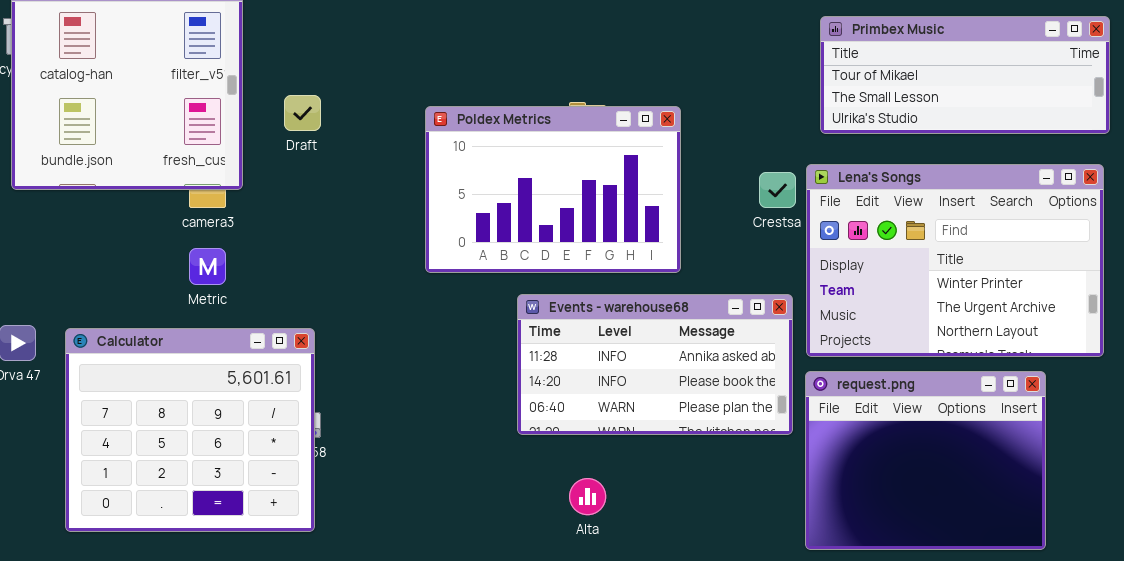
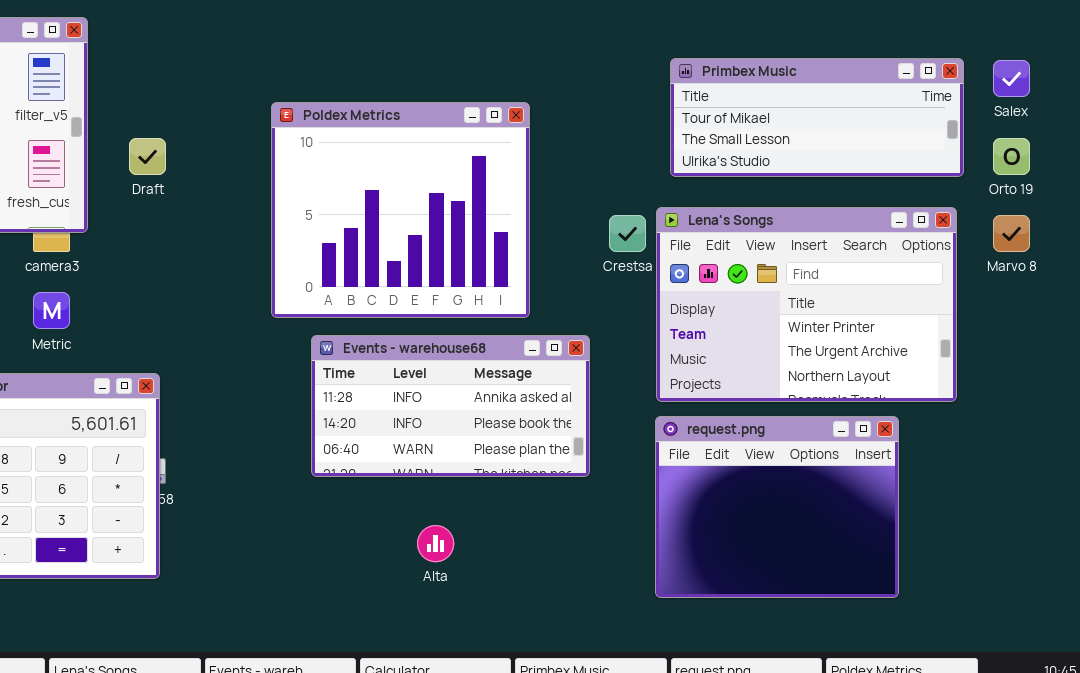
Poldex Metrics: [425,106,681,273] -> [271,102,530,318], resized
Events - warehouse68: [517,294,793,435] -> [311,335,590,477], moved

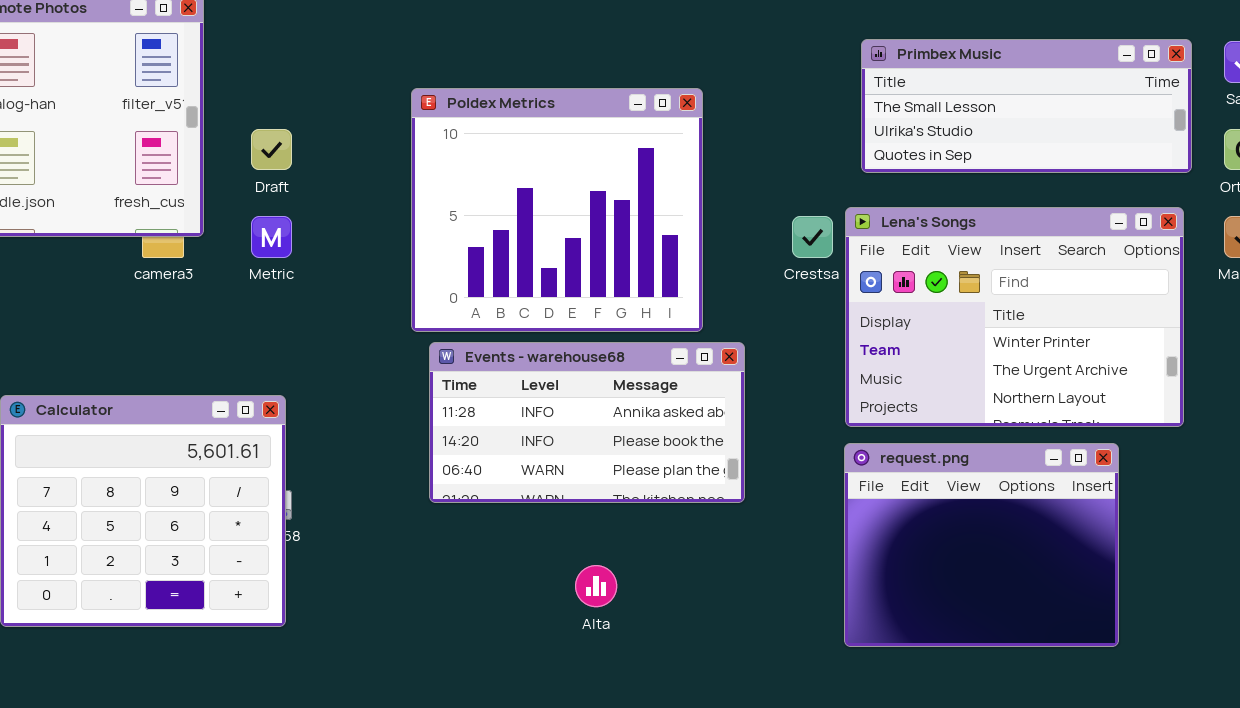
Primbex Music: [670,58,964,177] -> [861,39,1192,173], scrolled down 1 row
Metric: [33,292,70,329] -> [251,216,292,258], moved
Events - warehouse68: [311,335,590,477] -> [429,342,745,503], moved

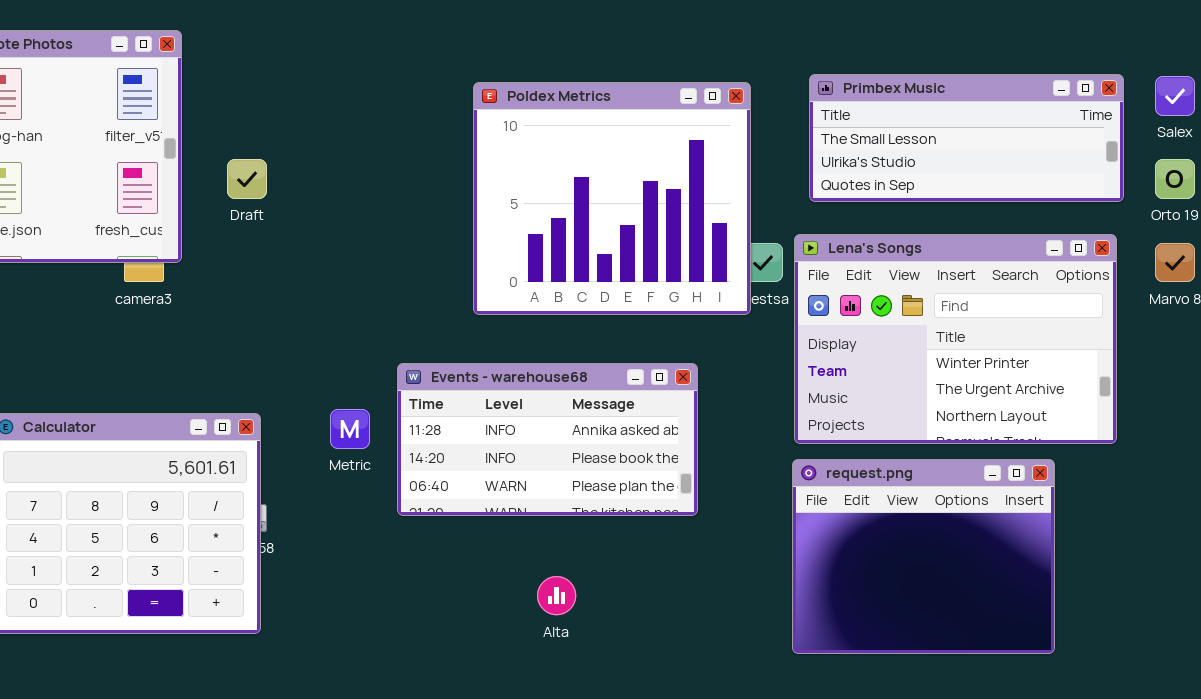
Poldex Metrics: [411,88,703,332] -> [473,82,751,315], moved
Metric: [251,216,292,258] -> [330,409,370,449], moved

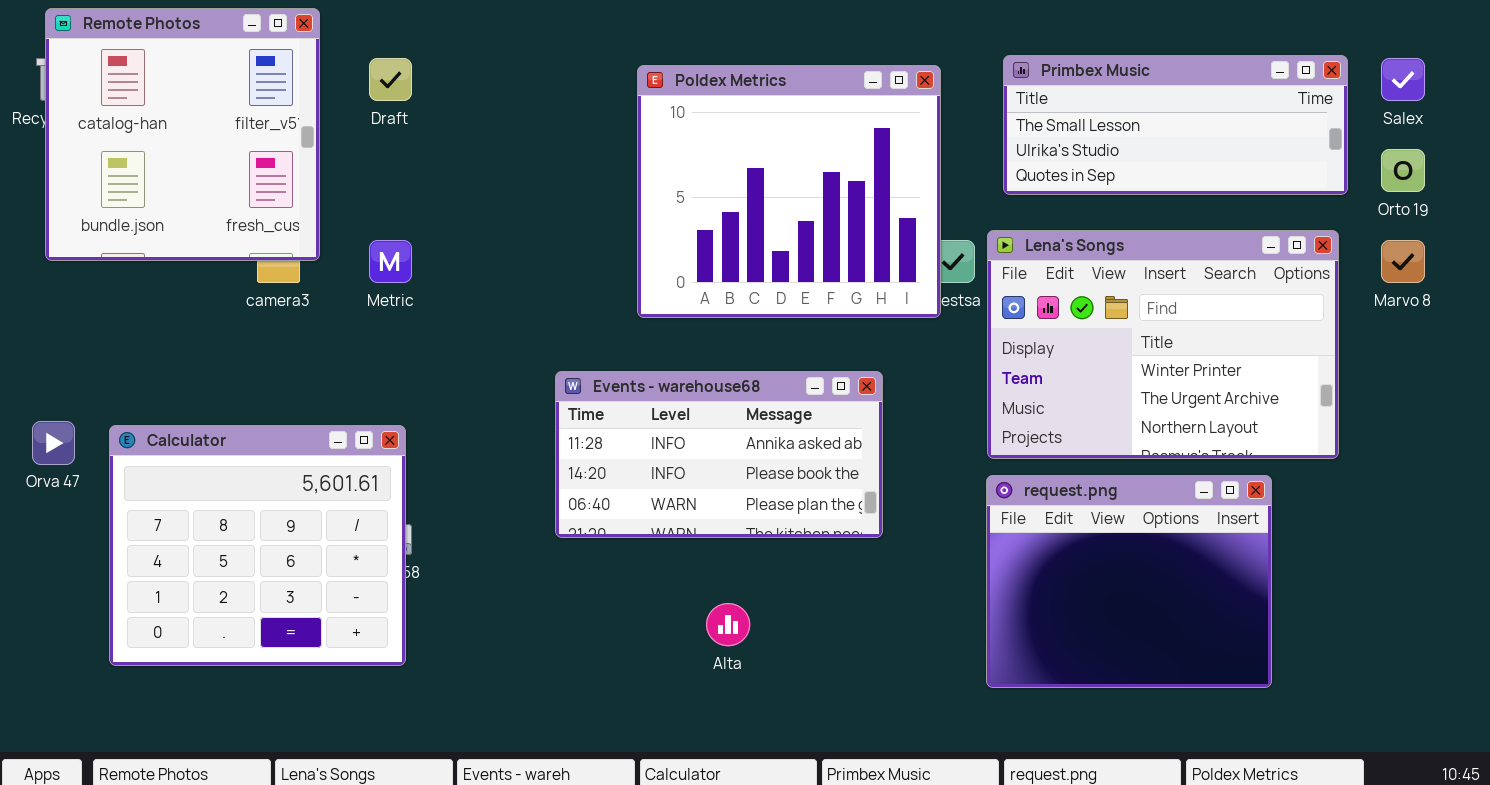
Draft: [227,159,267,199] -> [369,58,412,101], moved
Metric: [330,409,370,449] -> [369,240,412,283], moved

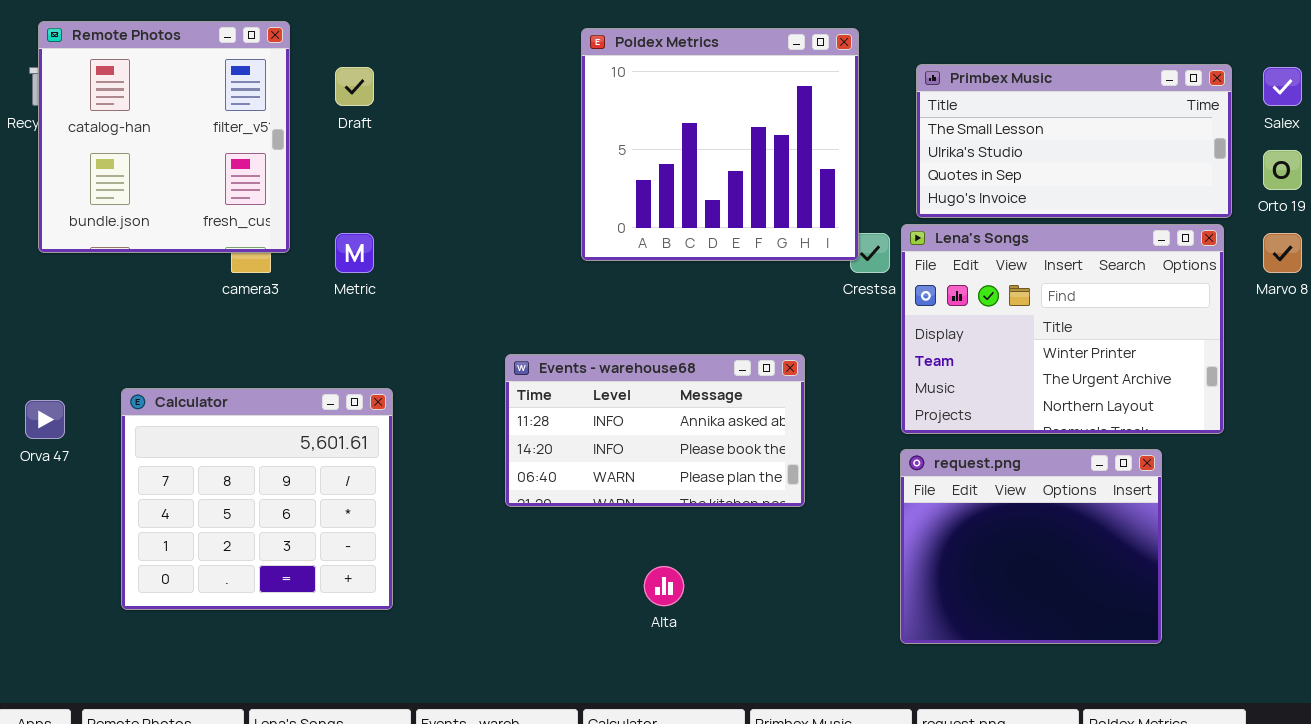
Primbex Music: [1003,55,1348,195] -> [916,64,1232,218], resized
Poldex Metrics: [637,65,941,318] -> [581,28,859,261], moved
Calculator: [109,425,406,666] -> [121,388,393,610], moved

